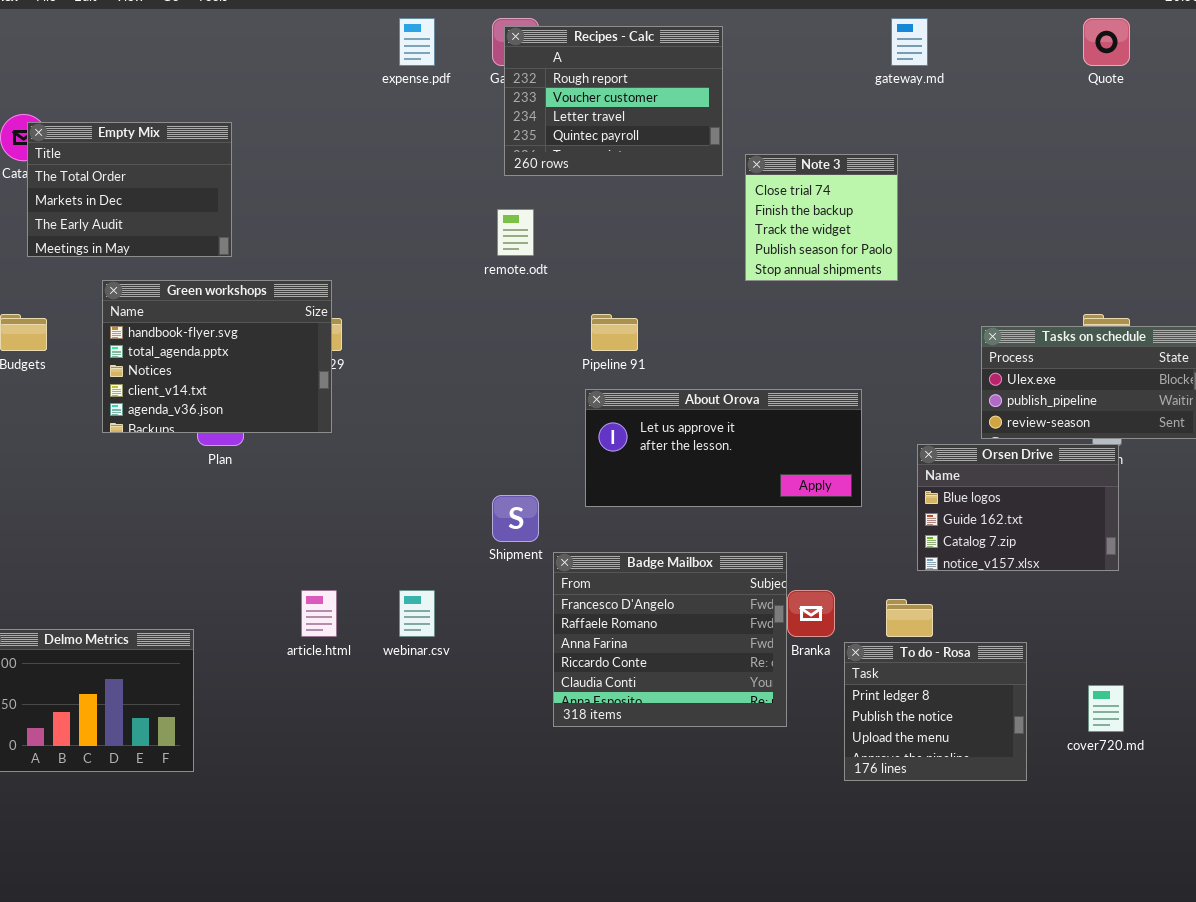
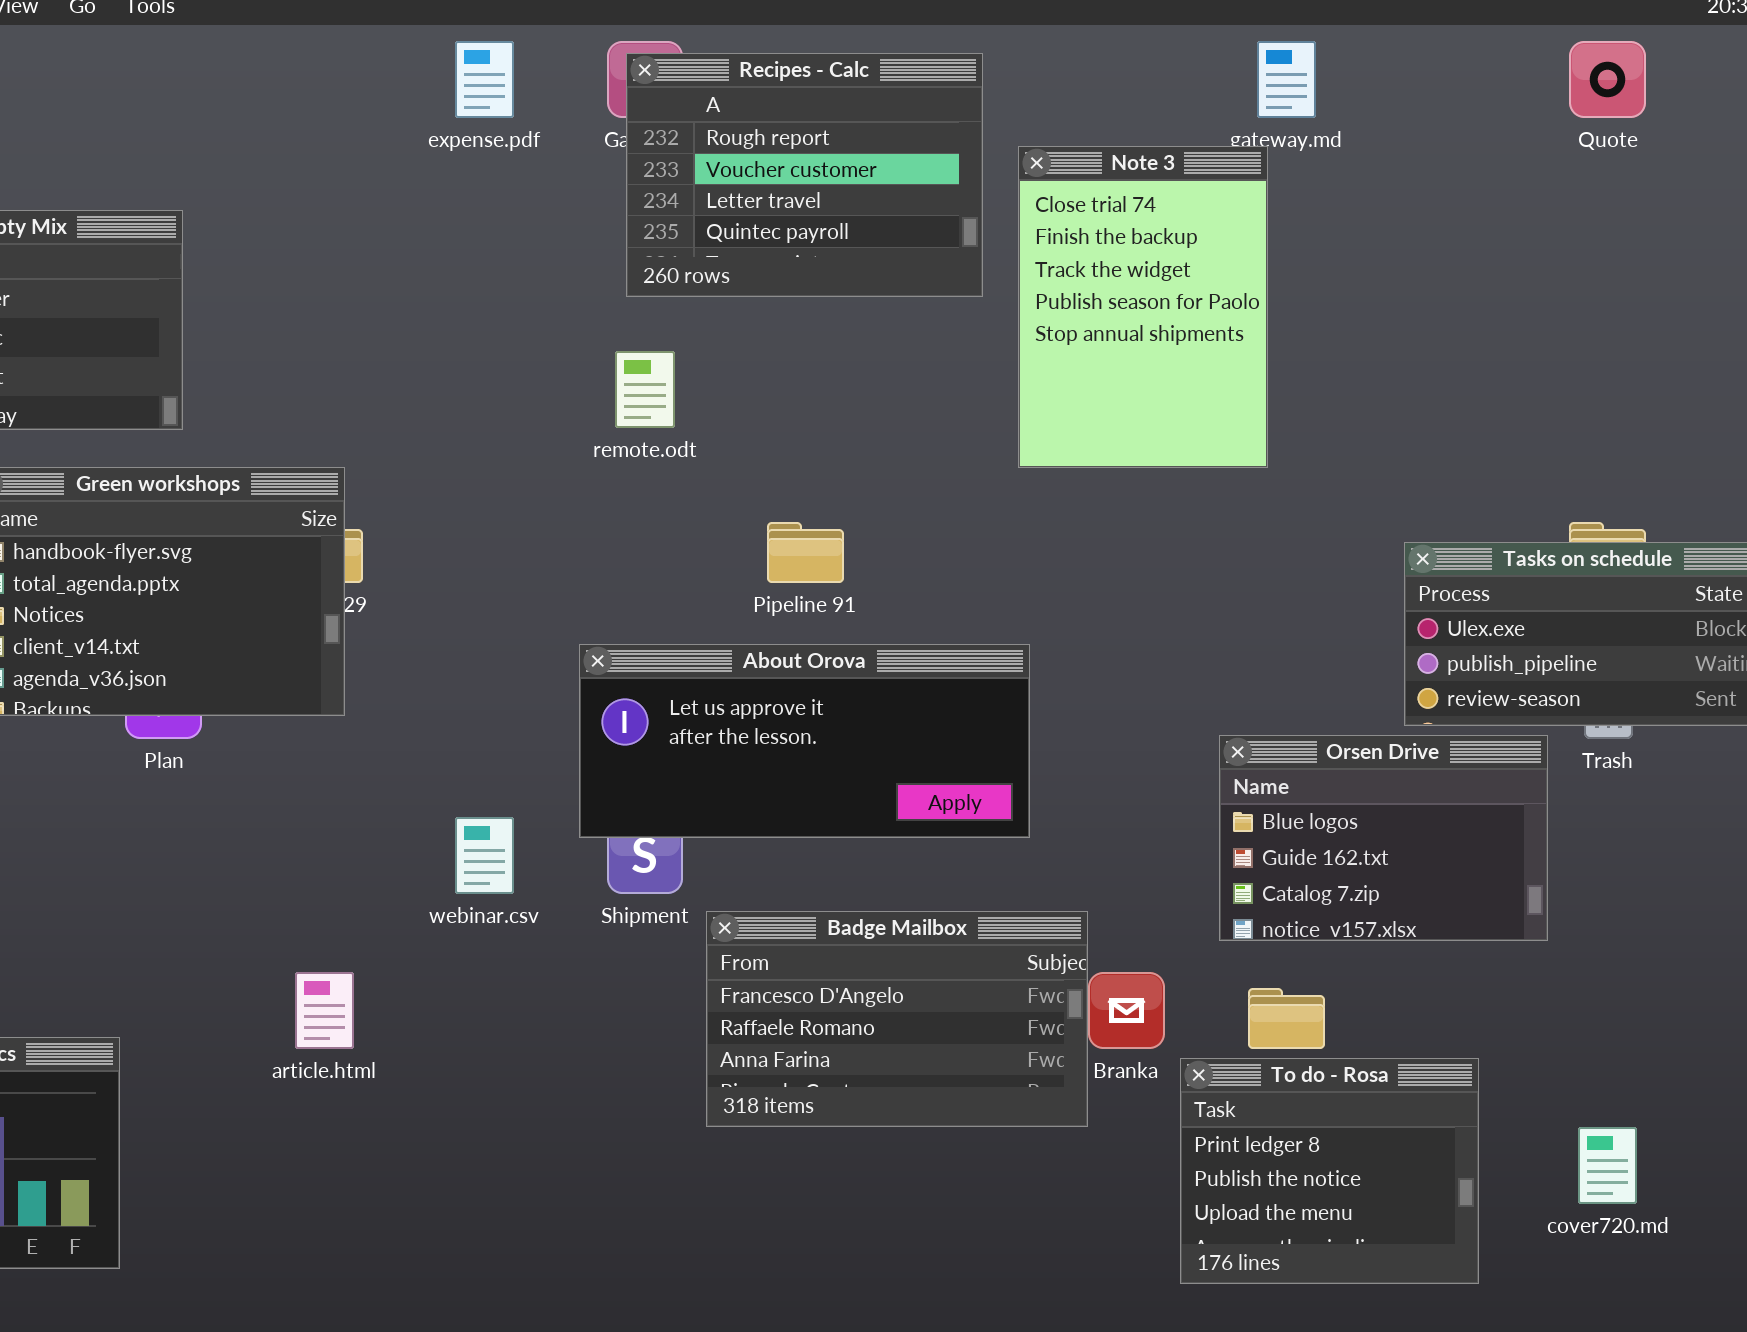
Note 3: [745,154,898,281] -> [1018,146,1268,468], resized
About Orova: [585,389,862,507] -> [579,644,1030,838], moved
Orsen Drive: [917,444,1119,571] -> [1219,735,1548,941], moved
Badge Mailbox: [553,552,787,727] -> [706,911,1088,1127], resized
webinar.csv: [399,590,435,637] -> [455,817,514,894], moved

